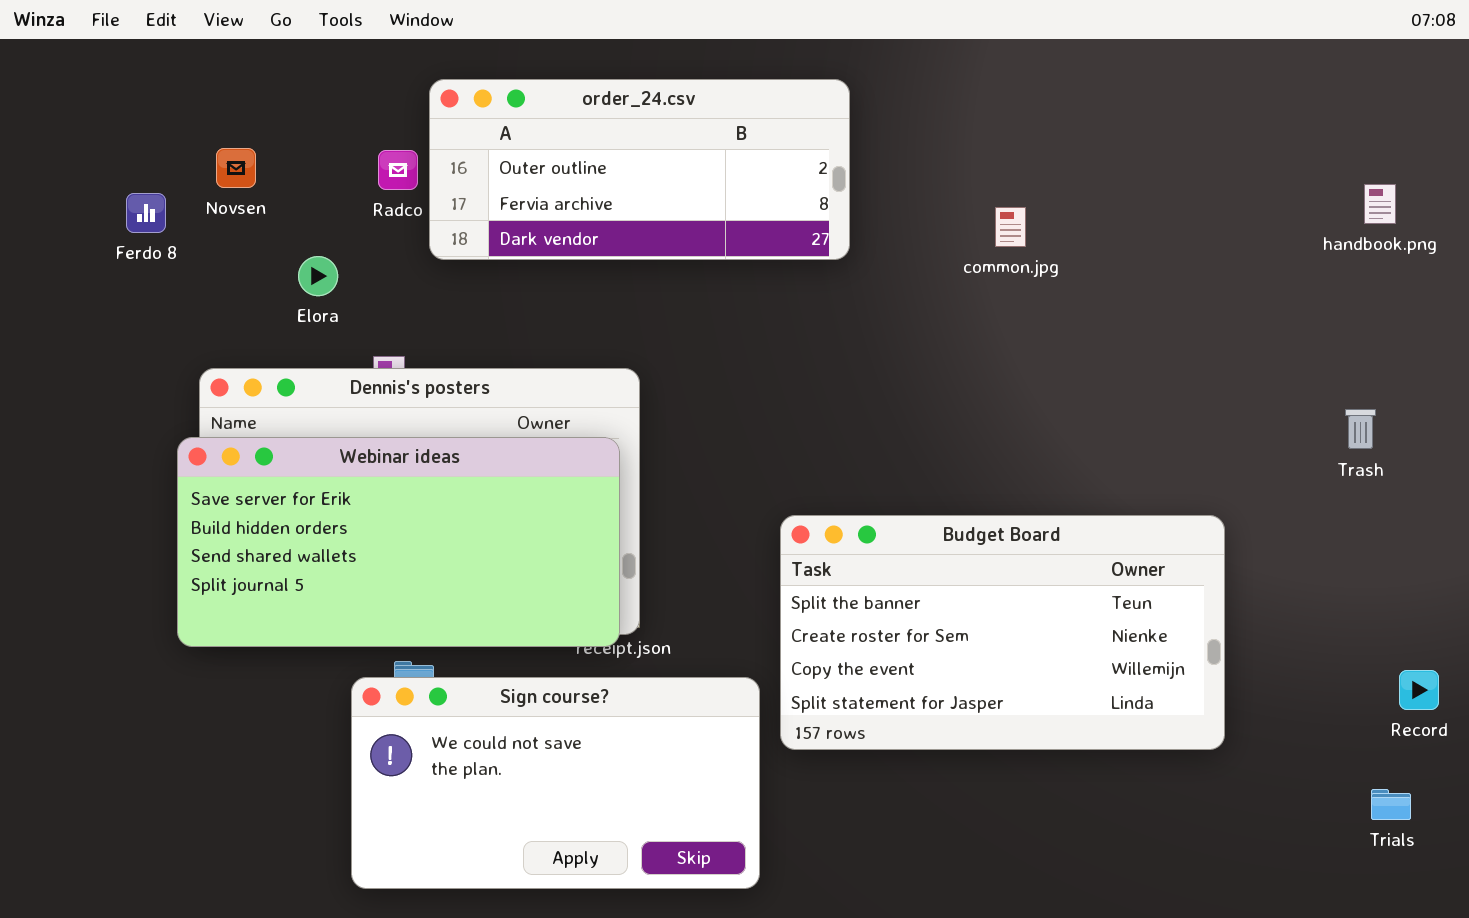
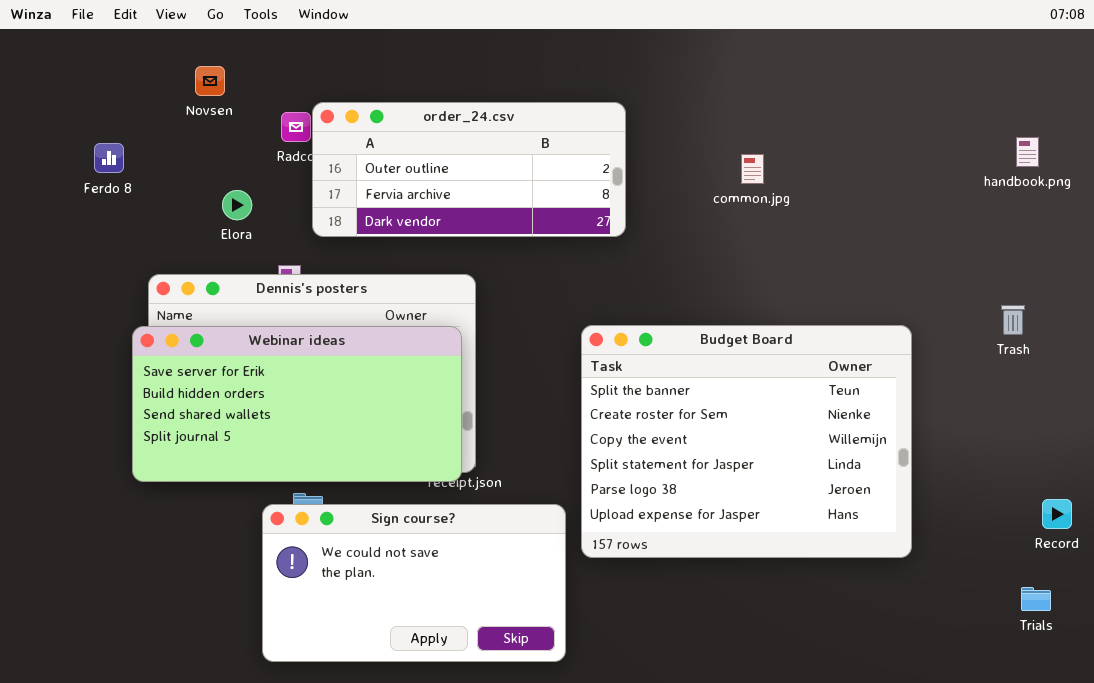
order_24.csv: [429,79,850,260] -> [312,102,626,237], moved
Novsen: [216,148,256,188] -> [195,66,225,96], moved
Budget Board: [780,515,1225,750] -> [581,325,912,558], resized

